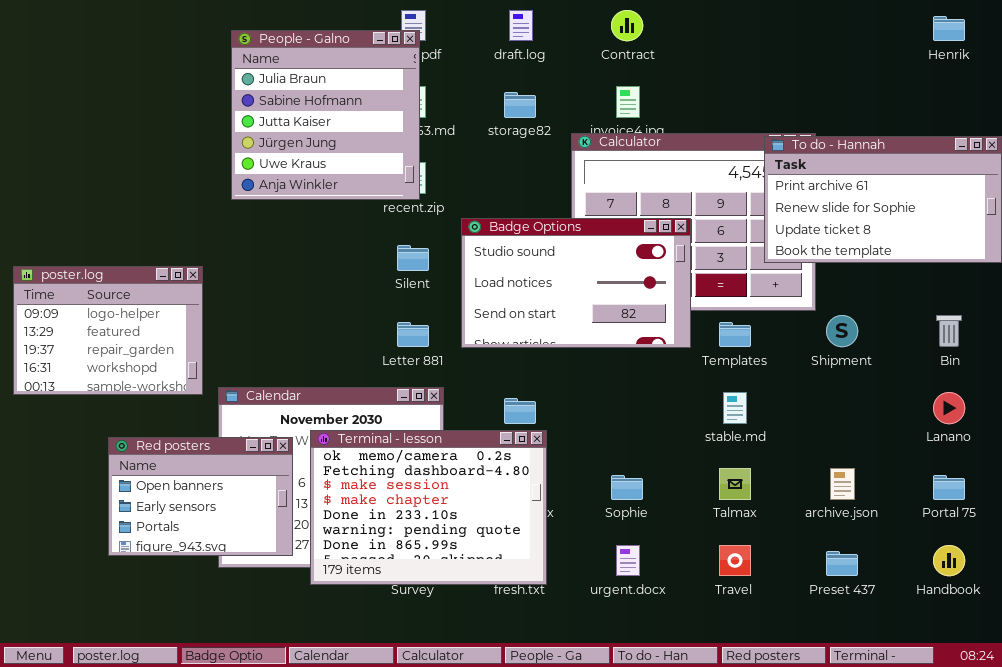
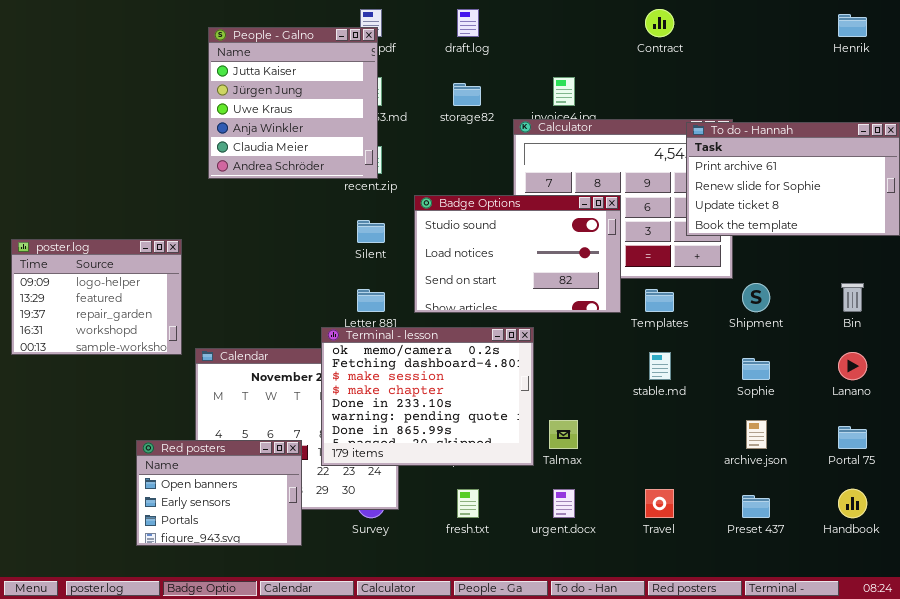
Contract: [611,10,643,41] -> [645,9,674,37], moved
People - Galno: [231,30,420,200] -> [208,27,378,179], scrolled down 2 rows
Terminal - lesson: [310,430,547,585] -> [321,327,534,466], moved
Red posters: [108,437,293,556] -> [136,440,302,546], moved
Talmax: [719,468,751,500] -> [549,420,578,449], moved
Sophie: [611,475,643,500] -> [742,358,770,380], moved

